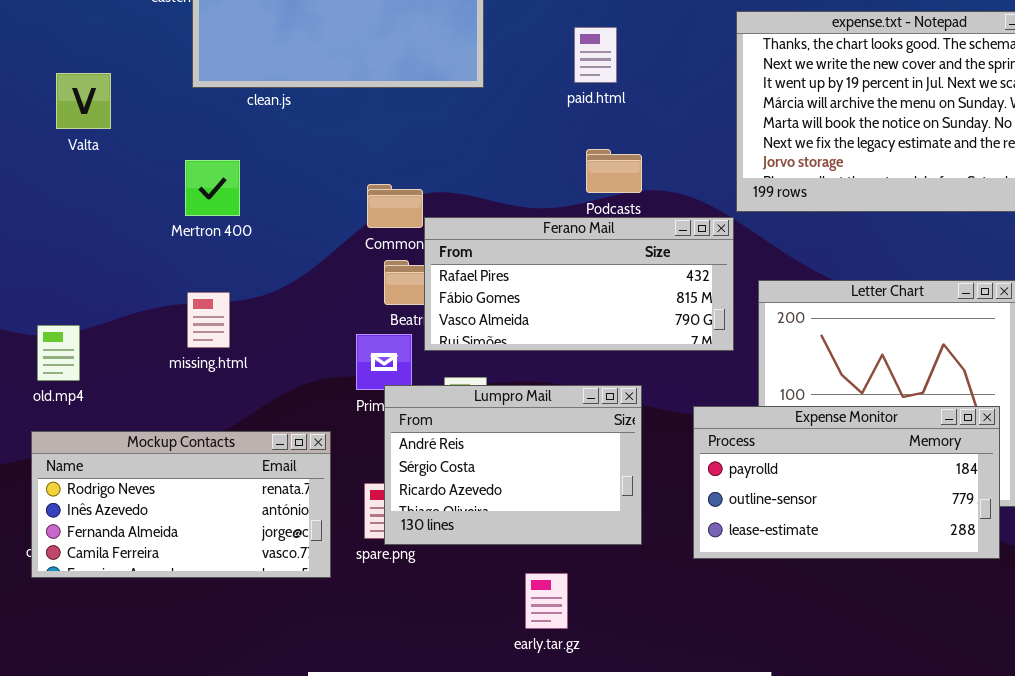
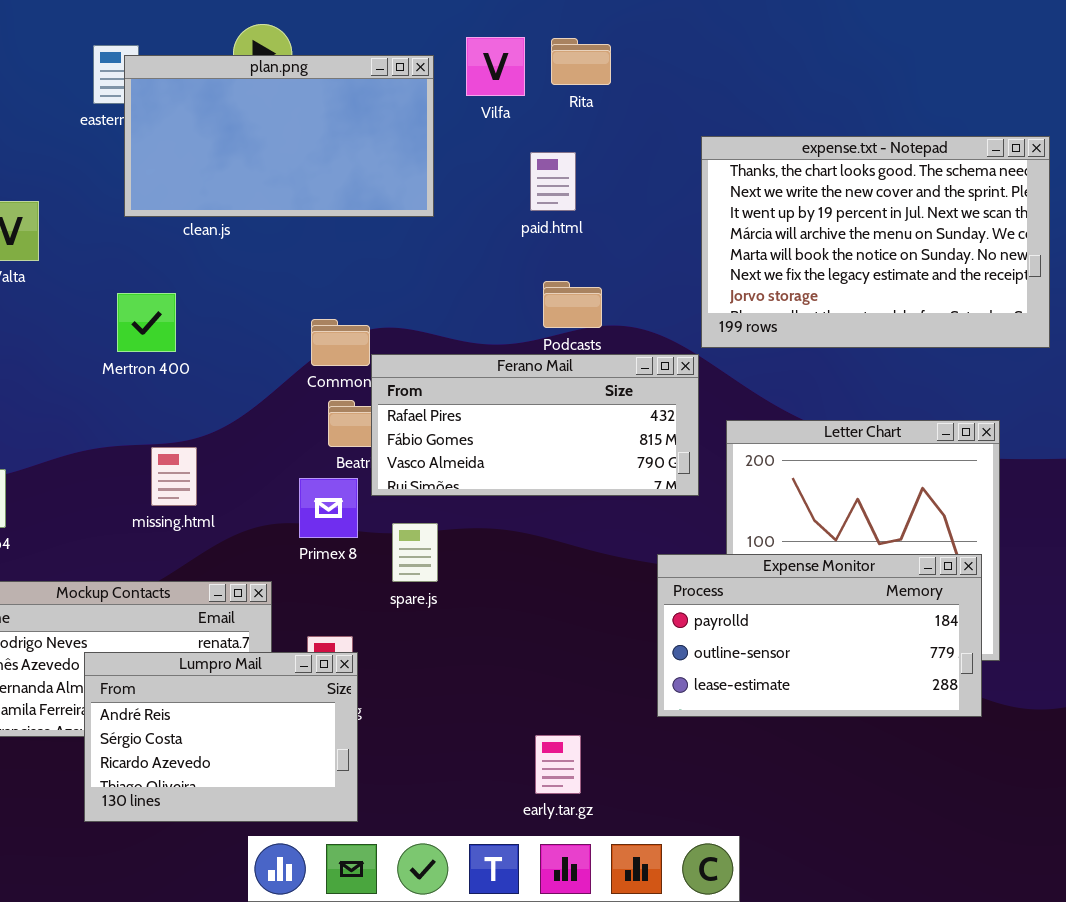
missing.html: [187,292,230,348] -> [151,447,197,506], moved
Lumpro Mail: [384,385,642,545] -> [84,652,358,822], moved
early.tar.gz: [525,573,568,629] -> [535,735,581,794], moved

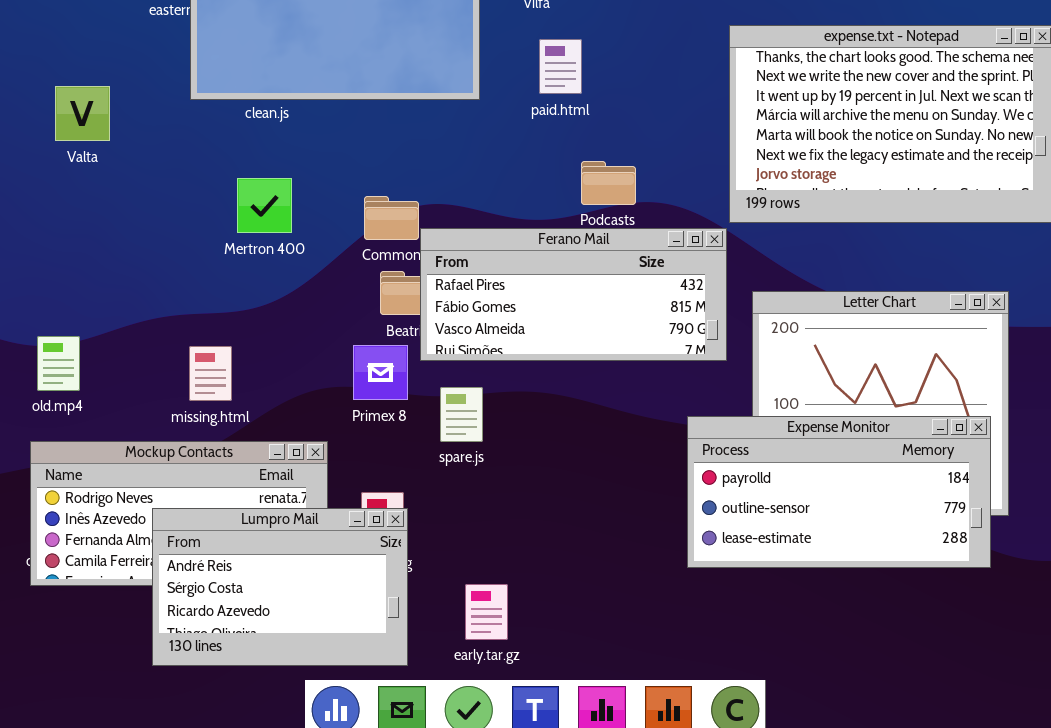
paid.html: [530,152,576,211] -> [539,39,582,94], moved
Mertron 400: [117,293,176,352] -> [237,178,292,233], moved
missing.html: [151,447,197,506] -> [189,346,232,401], moved
early.tar.gz: [535,735,581,794] -> [465,584,508,640], moved

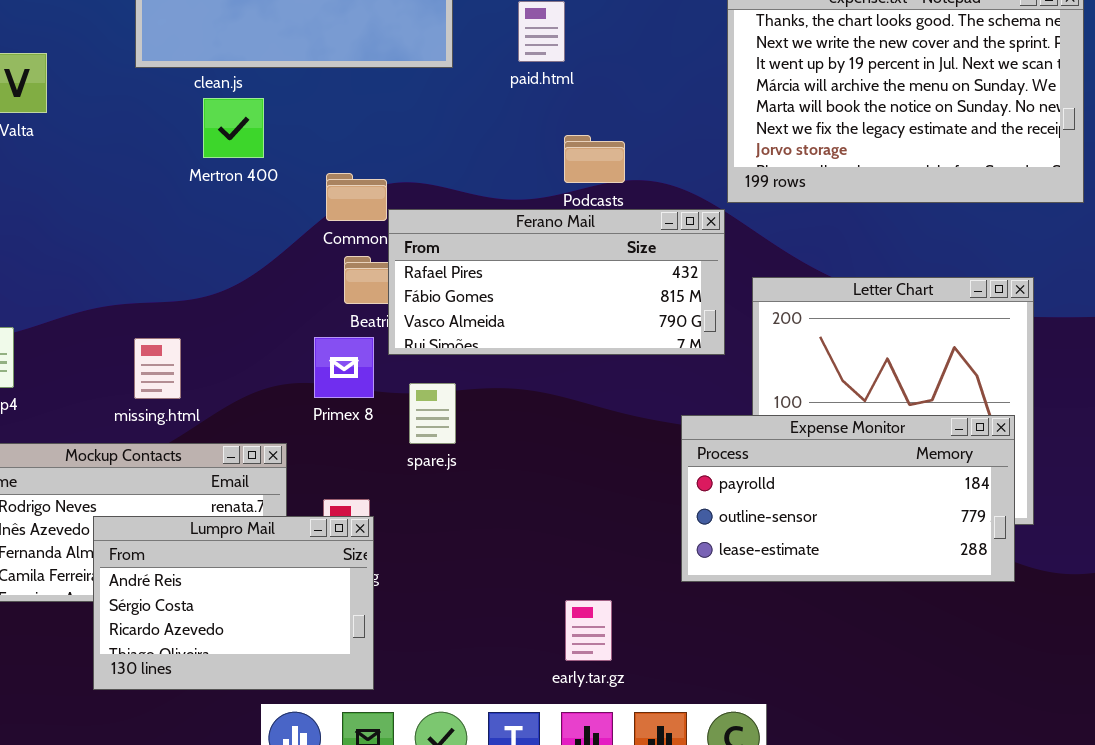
Mertron 400: [237,178,292,233] -> [203,98,264,158], moved
early.tar.gz: [465,584,508,640] -> [565,600,612,661], moved

